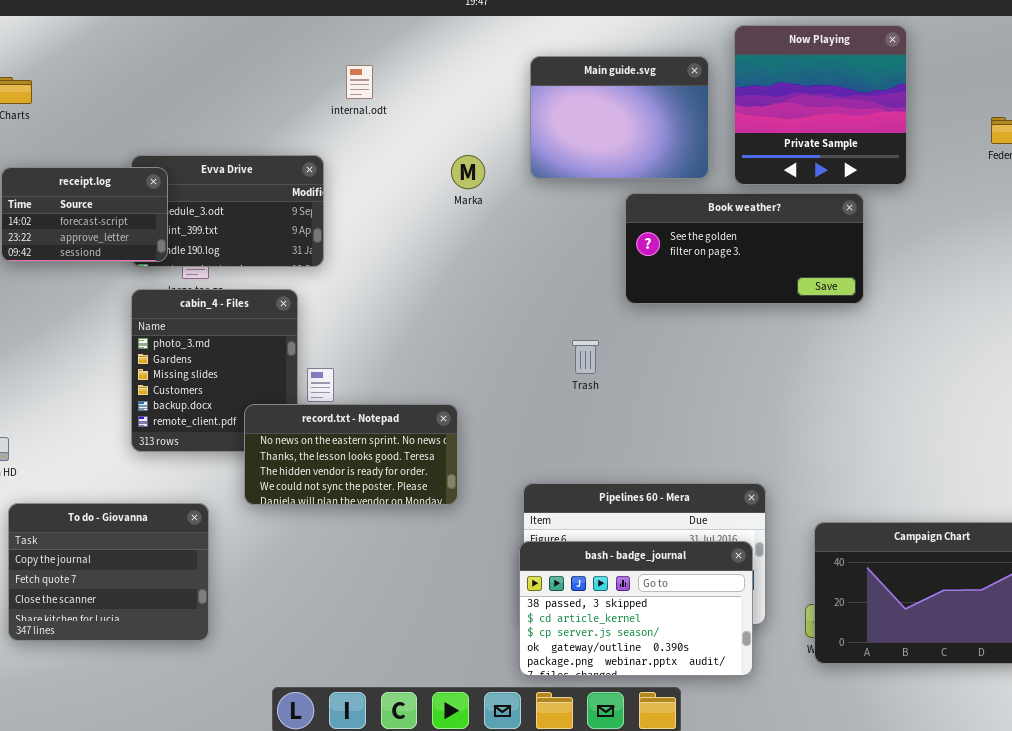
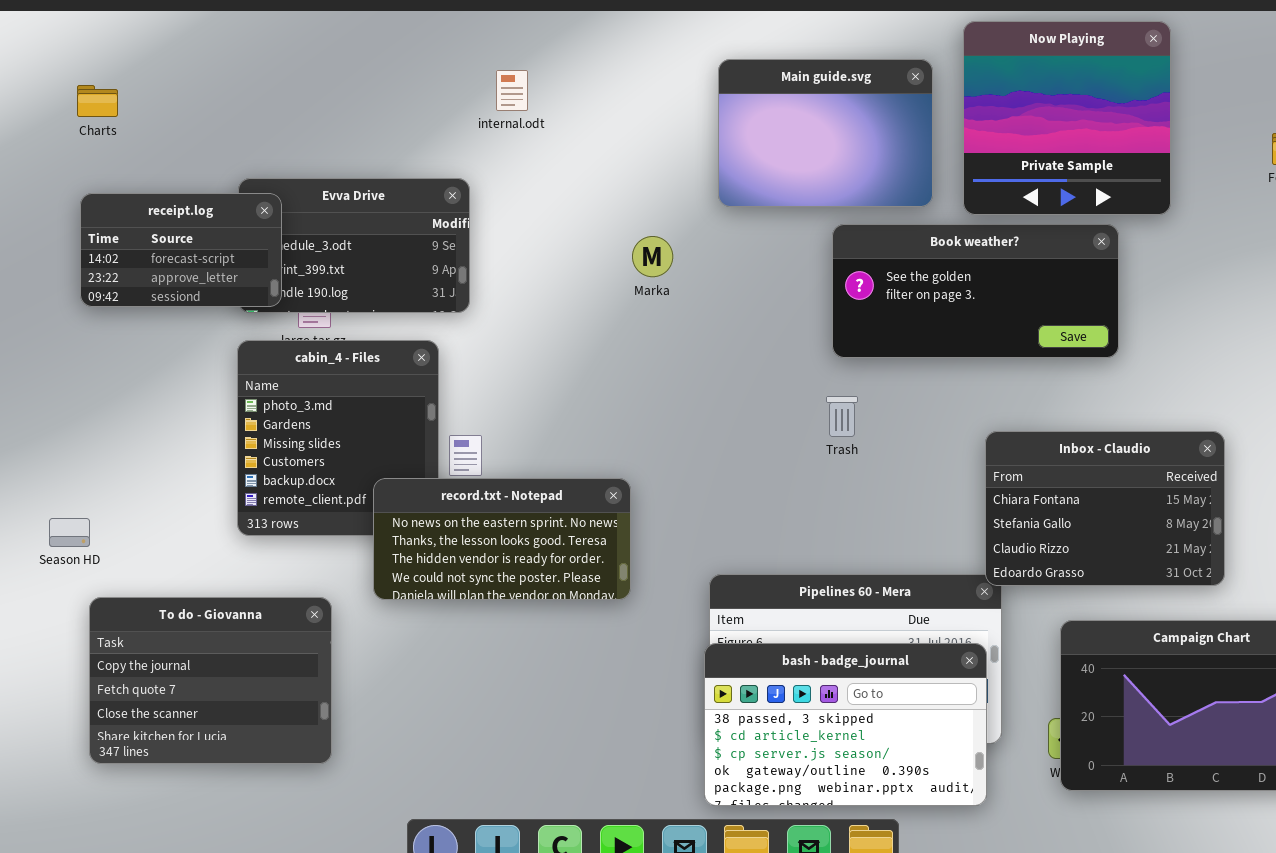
Marka: [451,155,485,189] -> [632,236,673,277], moved
Trash: [572,340,599,374] -> [826,396,858,437], moved
Inbox - Claudio: none -> [985,431,1225,586], opened

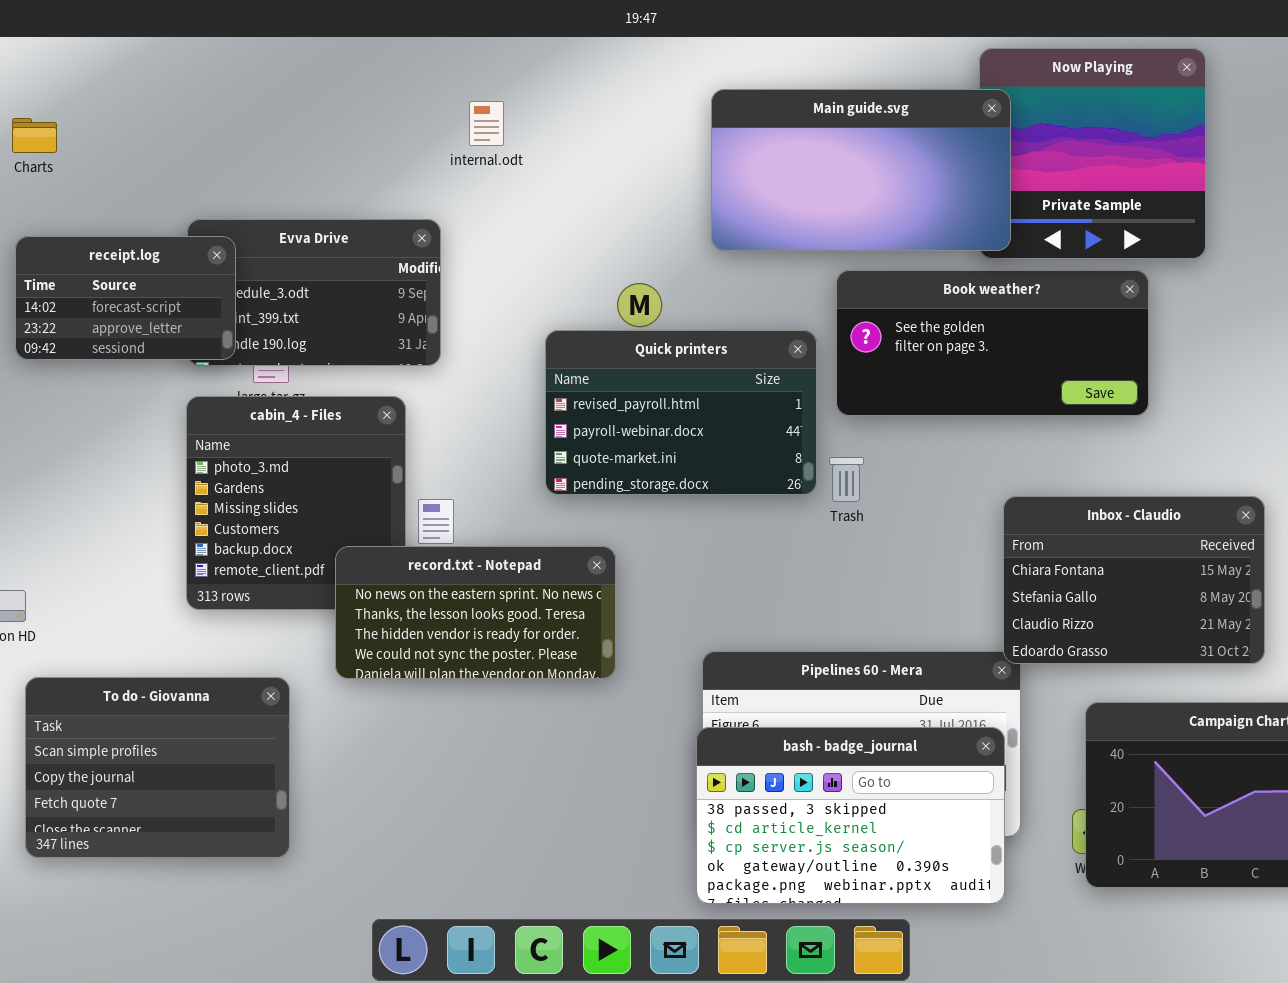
Main guide.svg: [718,59,933,207] -> [711,89,1011,251], resized
Quick printers: none -> [545,330,817,495], opened
To do - Giovanna: [89,597,332,764] -> [25,677,290,858], scrolled up 1 row

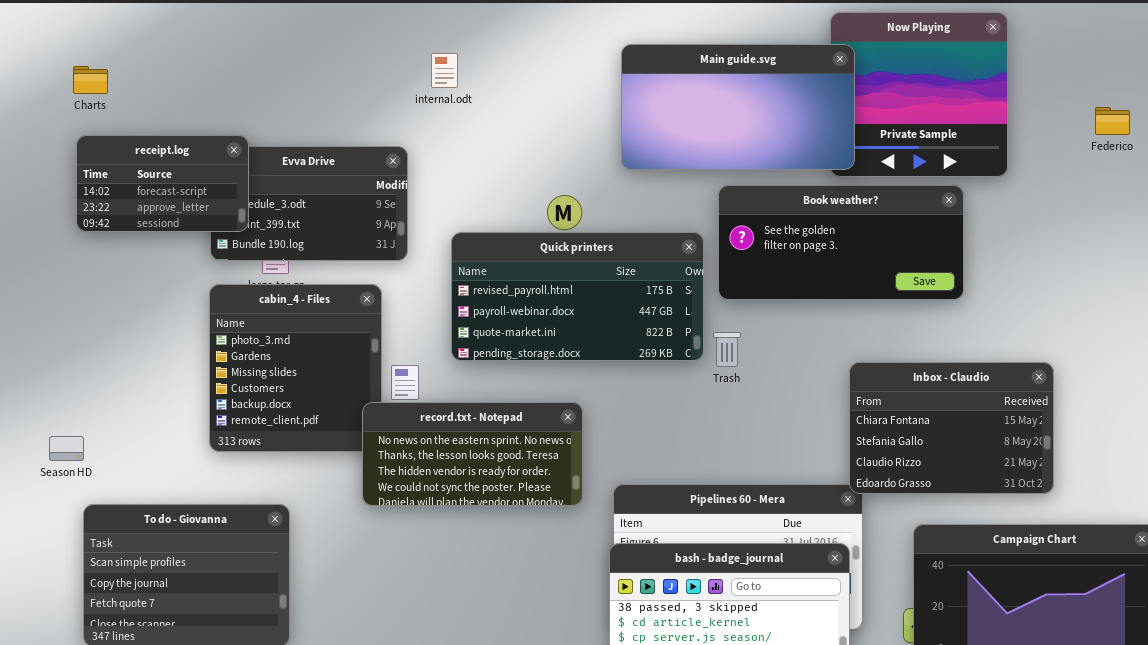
receipt.log: [15,236,236,360] -> [76,135,249,232], moved
Quick printers: [545,330,817,495] -> [451,232,704,361], resized
record.txt - Notepad: [335,546,616,679] -> [362,402,583,506], moved

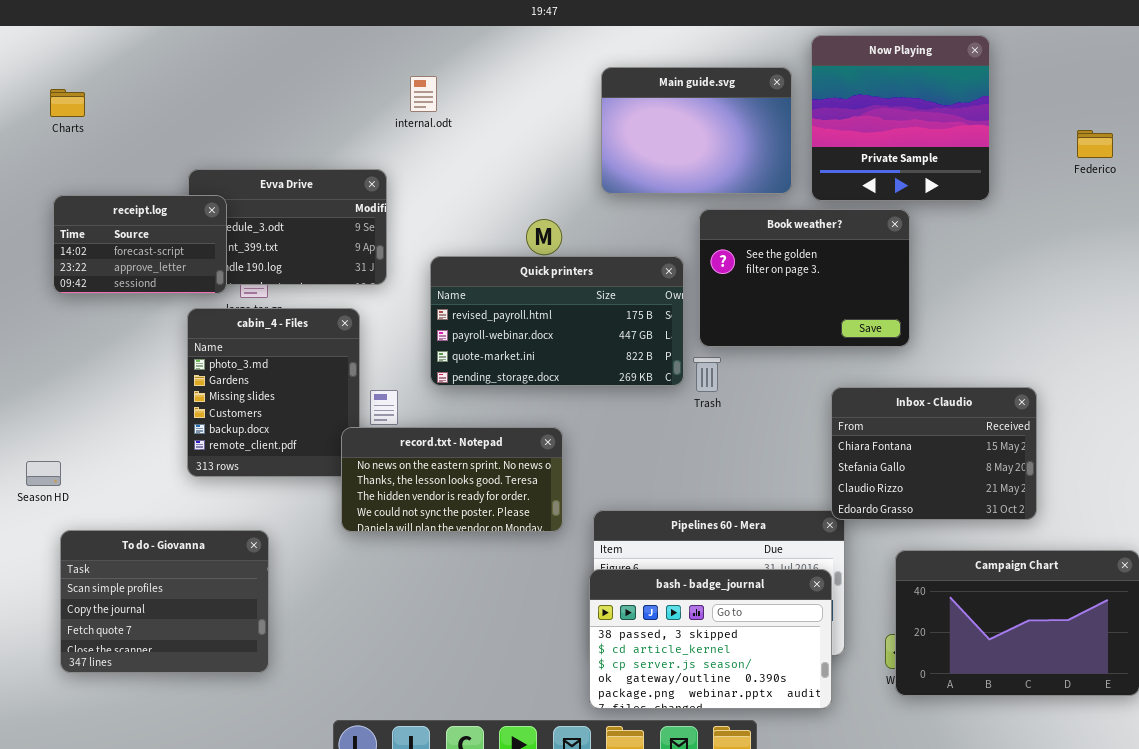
Main guide.svg: [621,44,855,170] -> [601,67,792,194], resized
receipt.log: [76,135,249,232] -> [53,195,227,294], moved
Book weather?: [718,185,964,300] -> [699,209,910,347], resized

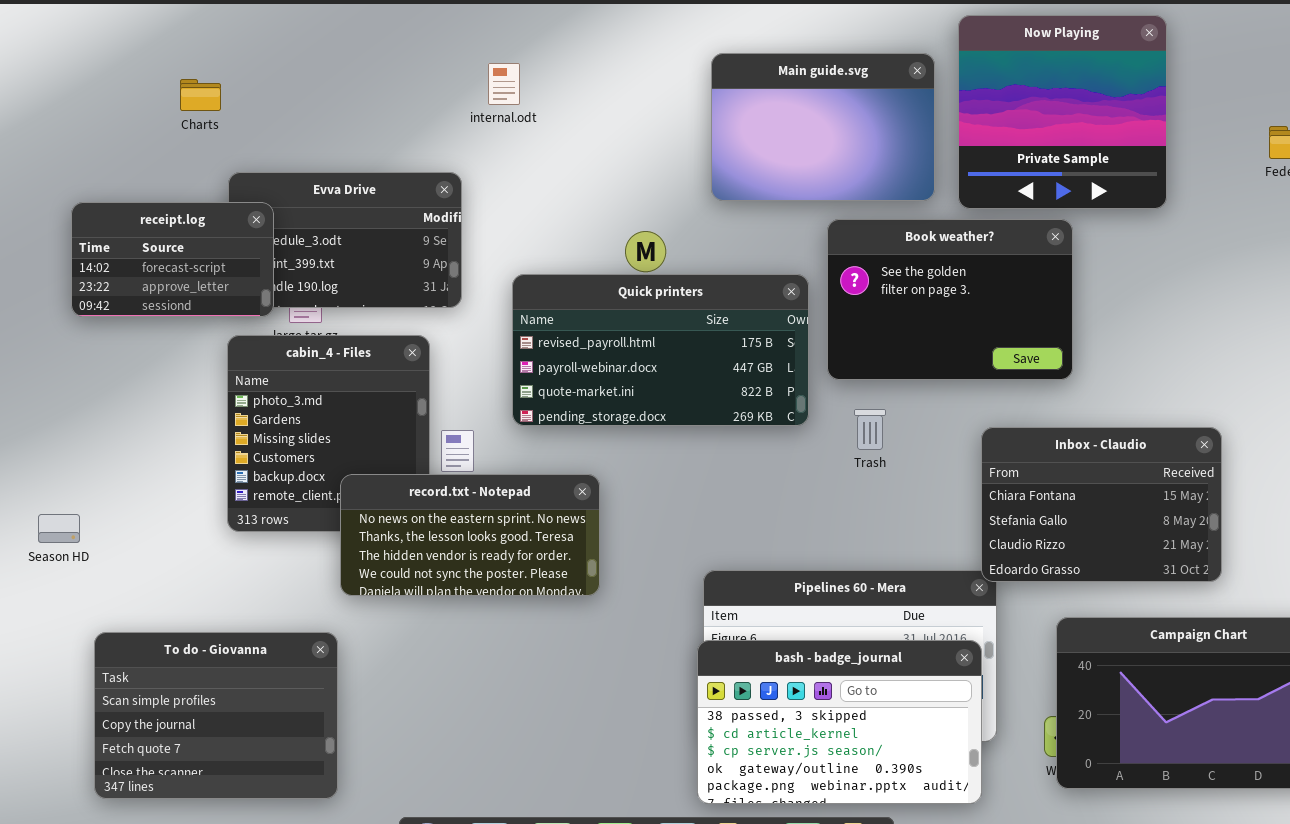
Charts: [50,89,85,117] -> [180,79,221,111], moved
Trash: [693,357,721,392] -> [854,409,886,450], moved
record.txt - Notepad: [341,427,563,532] -> [340,474,600,596], moved
To do - Giovanna: [60,530,269,673] -> [94,632,338,799], moved

